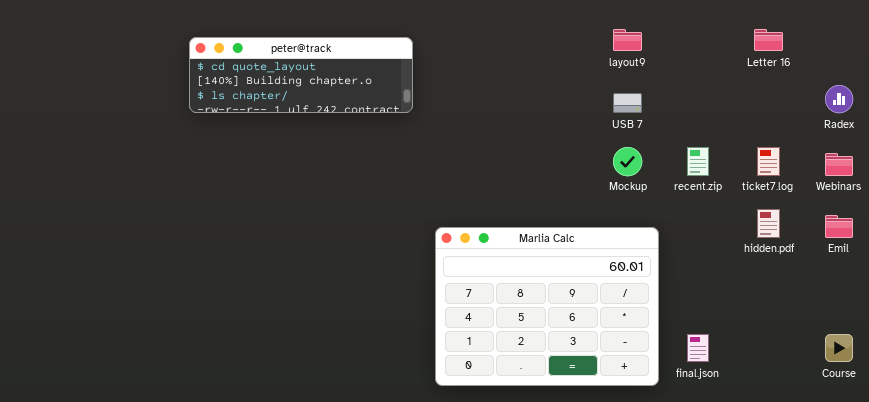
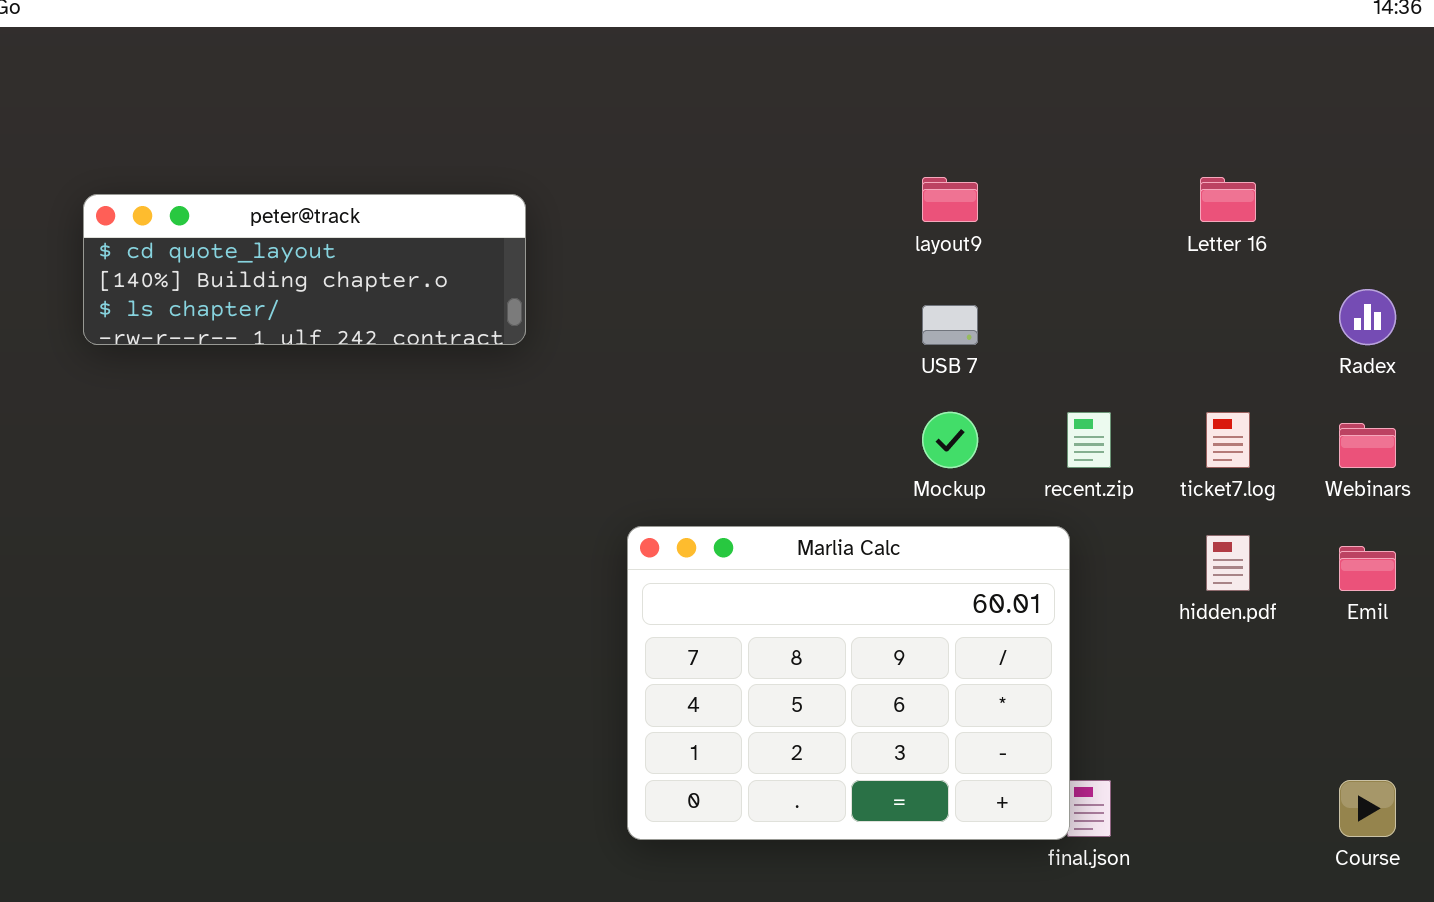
Marlia Calc: [435,227,659,386] -> [627,526,1070,840], moved

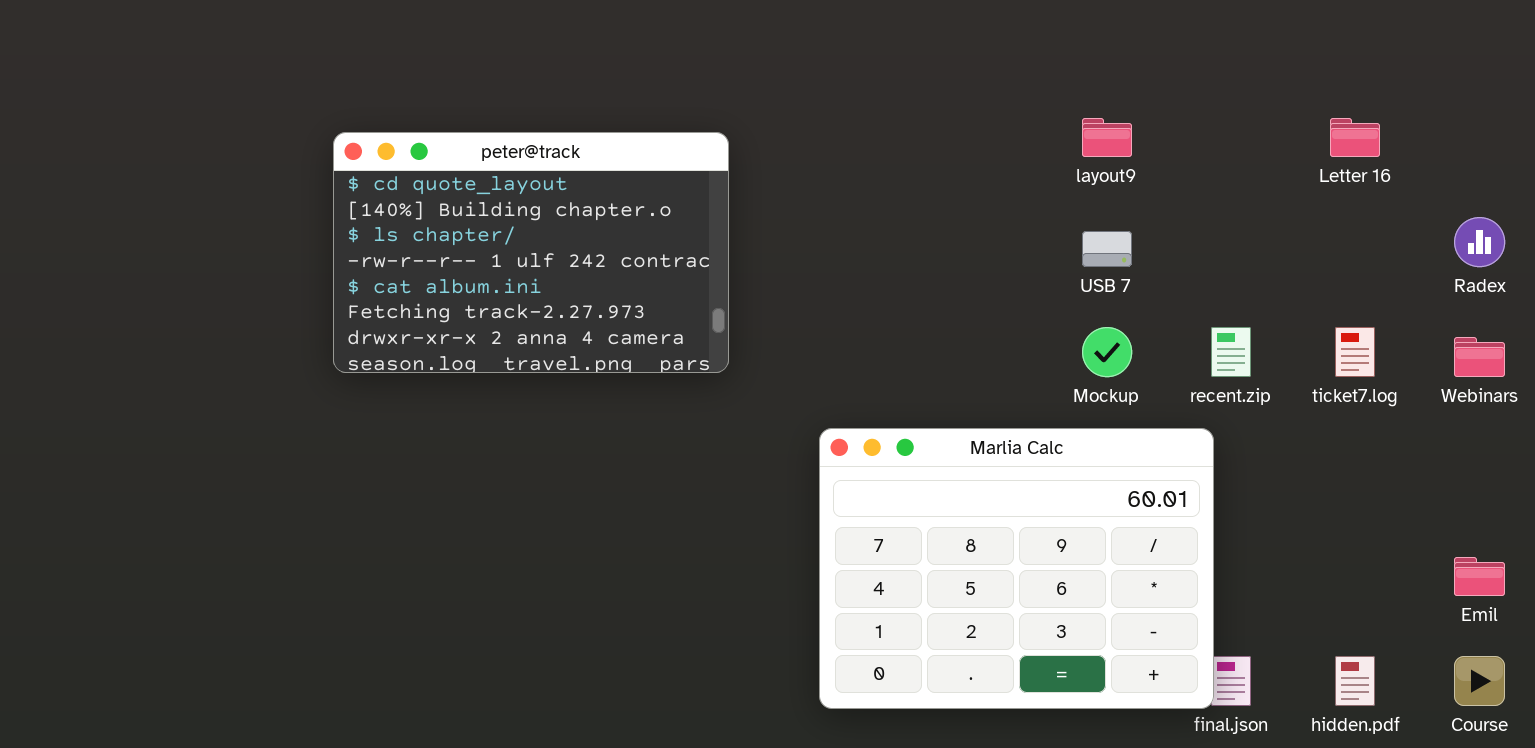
peter@track: [83,194,526,345] -> [333,132,729,373], resized
hidden.pdf: [1206,535,1250,591] -> [1335,656,1375,706], moved
Emil: [1339,546,1396,591] -> [1454,557,1505,596], moved

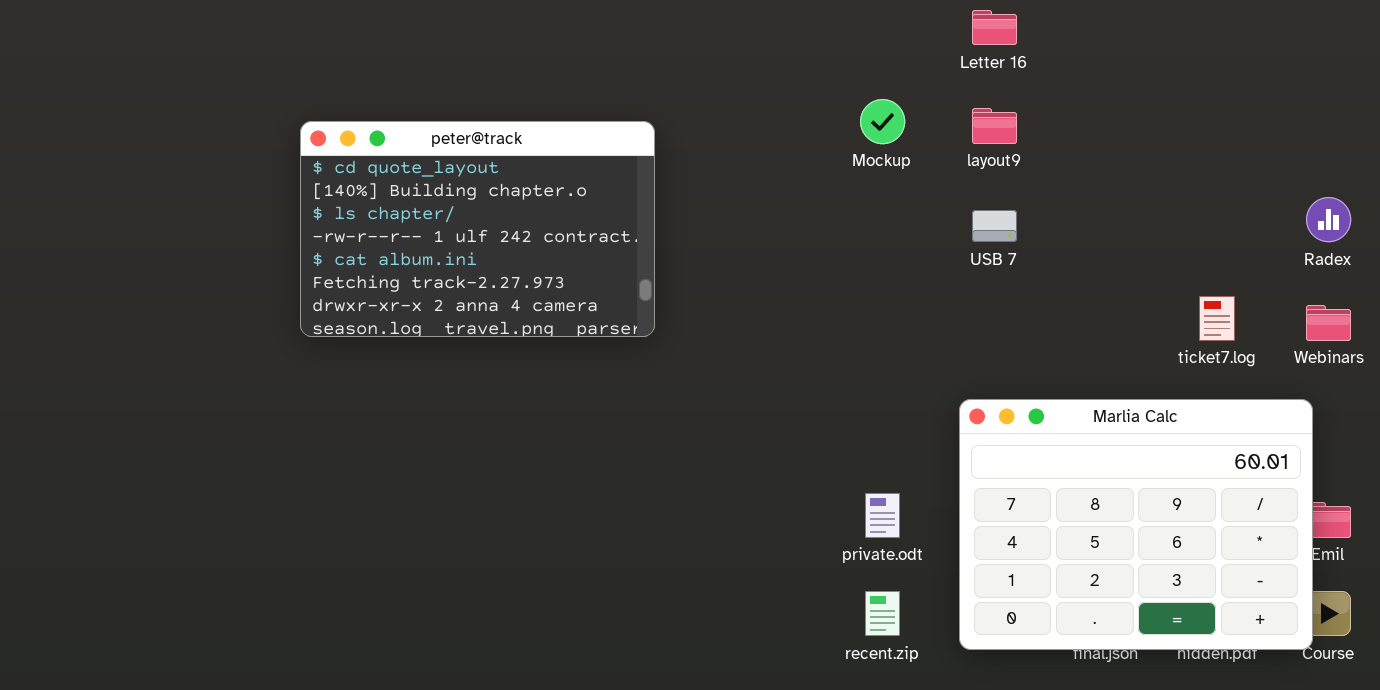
Letter 16: [1330,118,1380,157] -> [972,10,1017,45], moved
Mockup: [1082,327,1132,377] -> [860,99,905,144], moved
recent.zip: [1211,327,1251,377] -> [865,591,900,636], moved
Marlia Calc: [819,428,1214,709] -> [959,399,1313,650], moved

